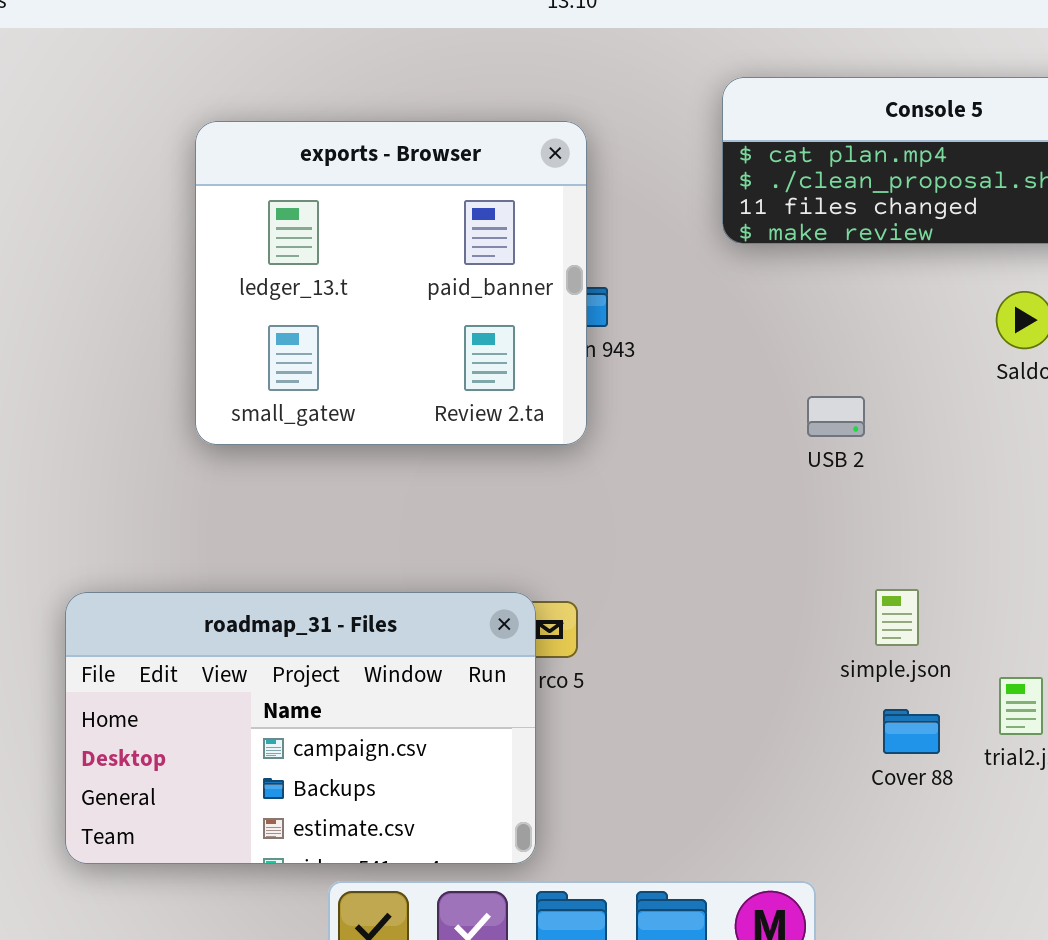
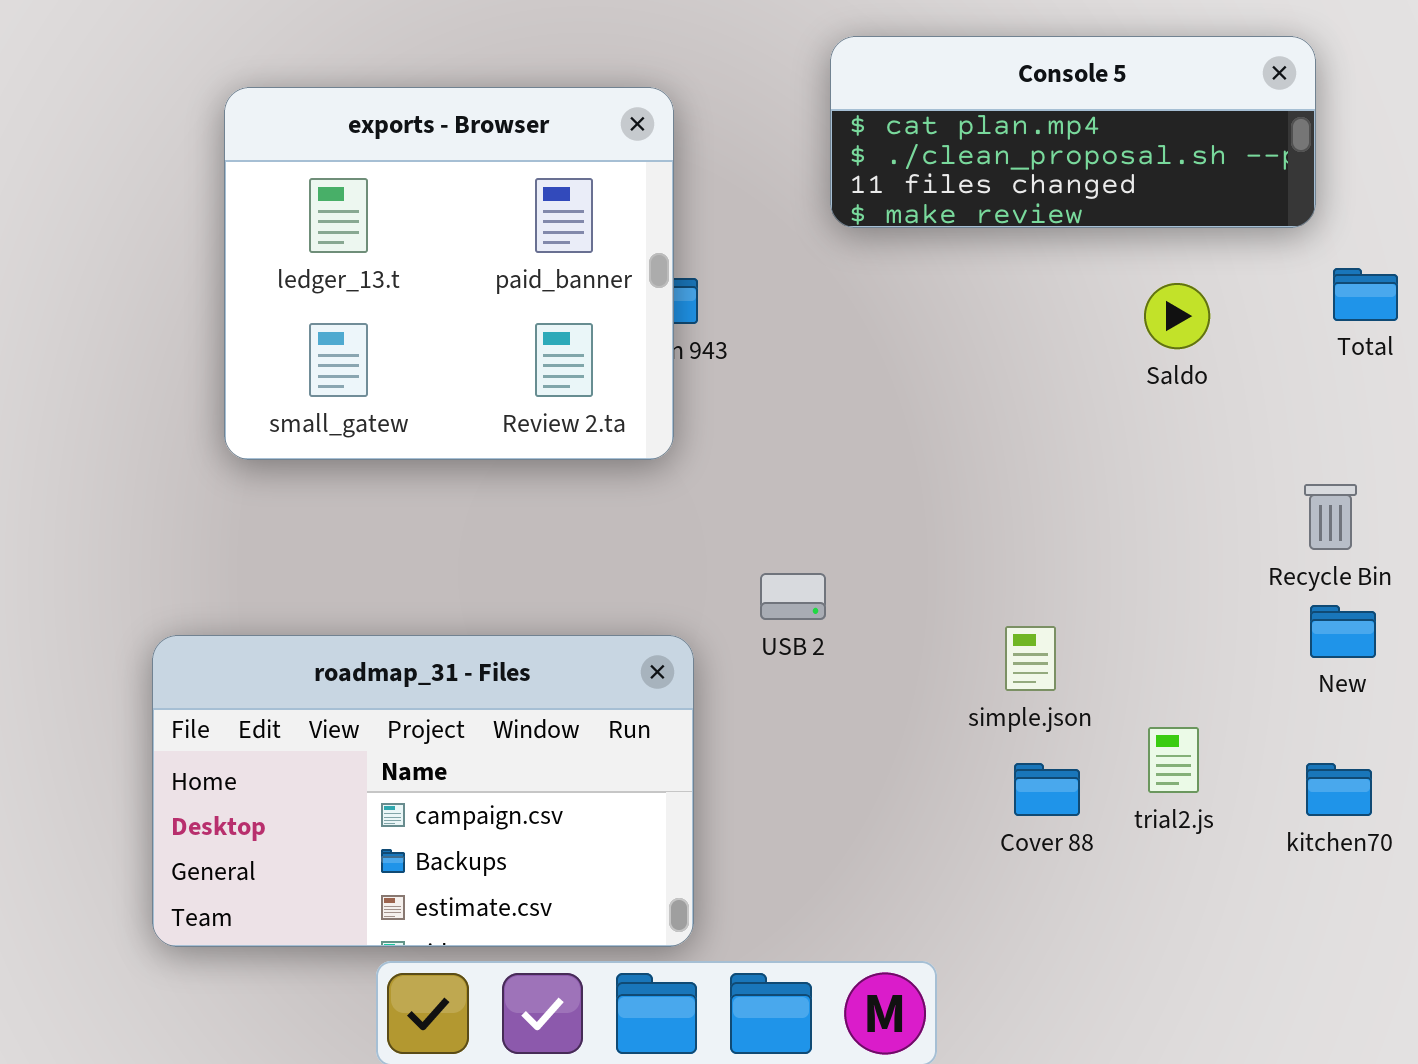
USB 2: [807,396,865,437] -> [760,573,826,620], moved
roadmap_31 - Files: [65,592,536,864] -> [152,635,694,947], moved

